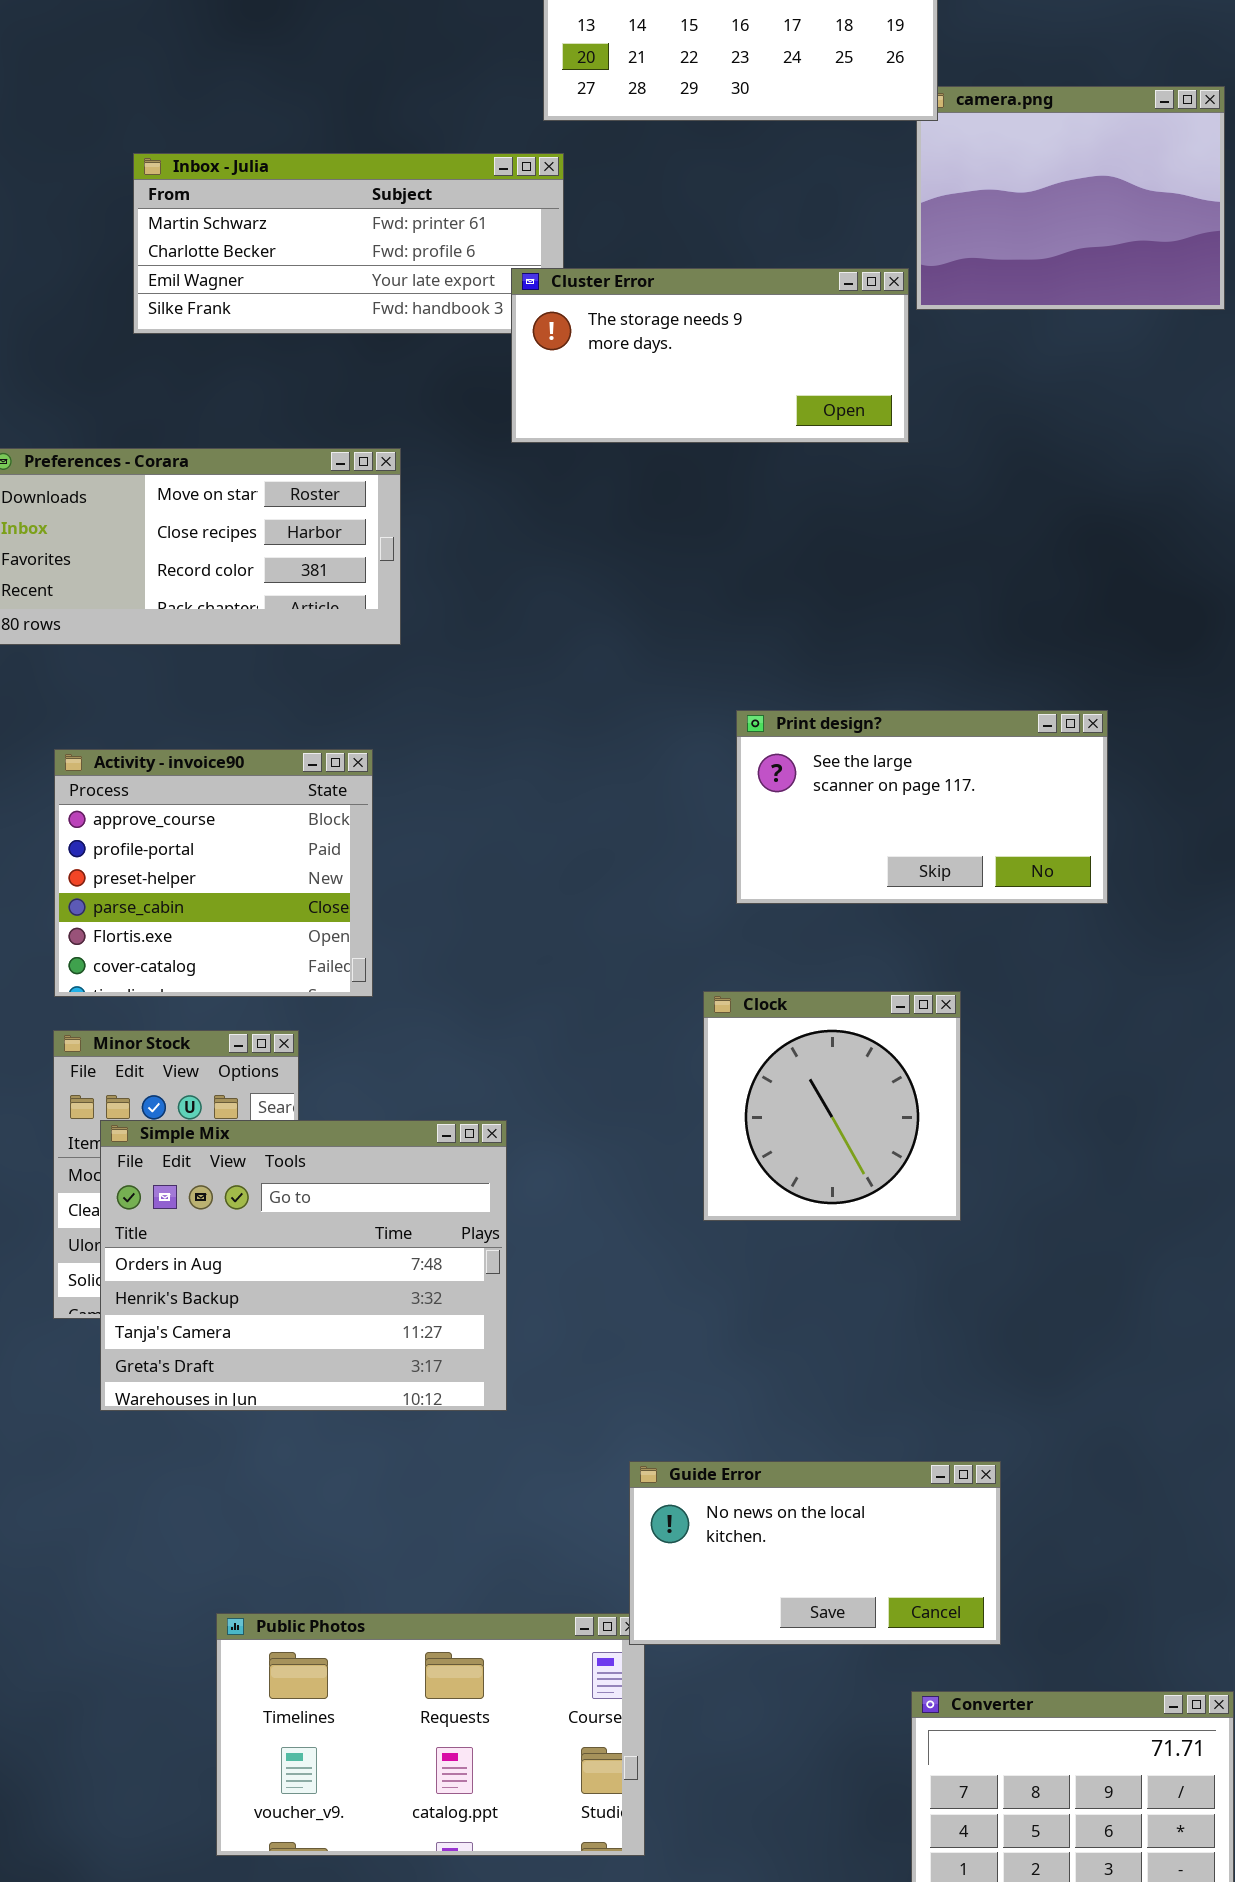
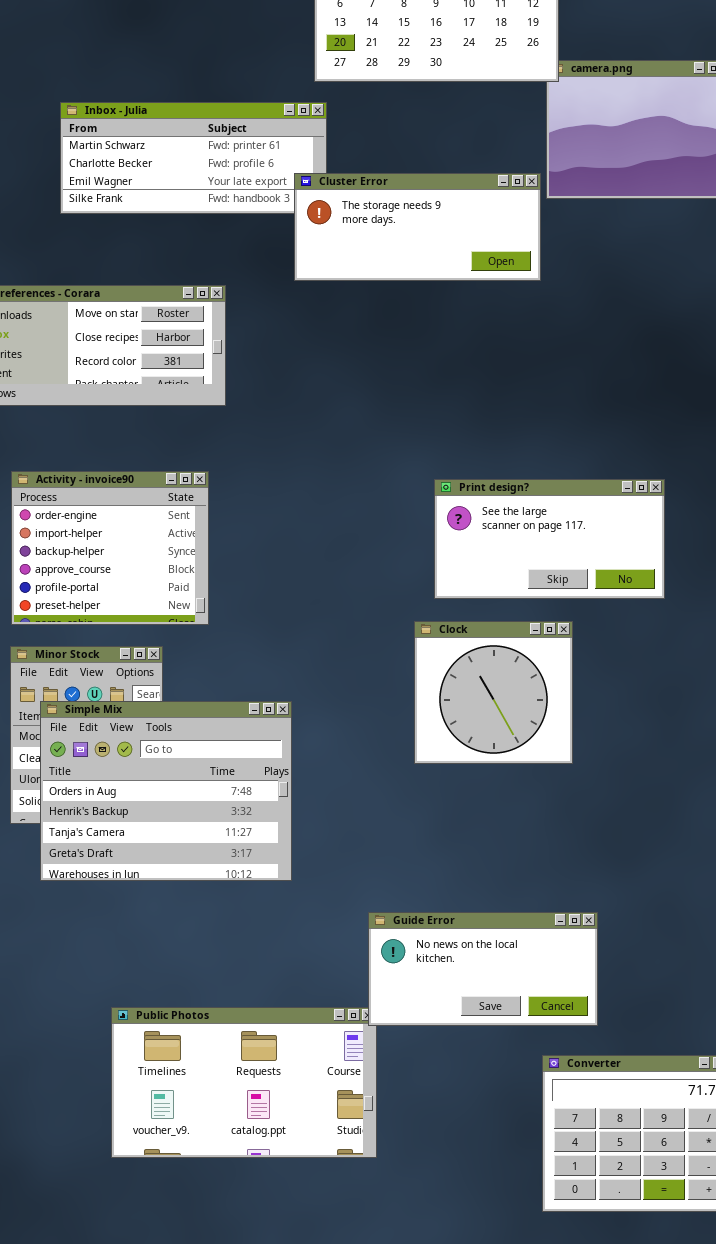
Print design?: [736,710,1108,904] -> [434,479,665,599], moved
Activity - invoice90: [54,749,373,997] -> [11,471,209,625], scrolled up 3 rows

